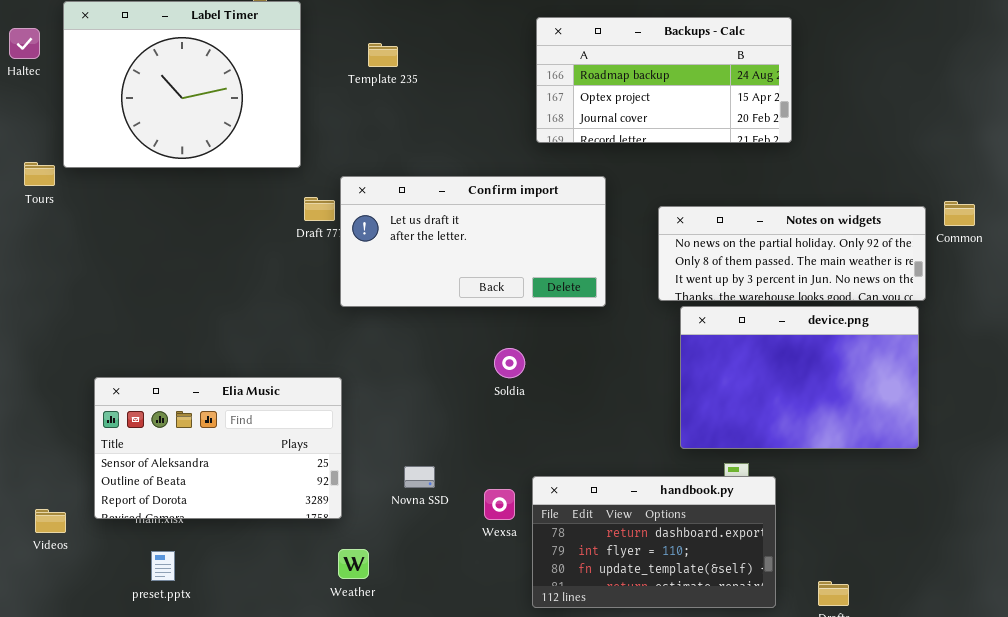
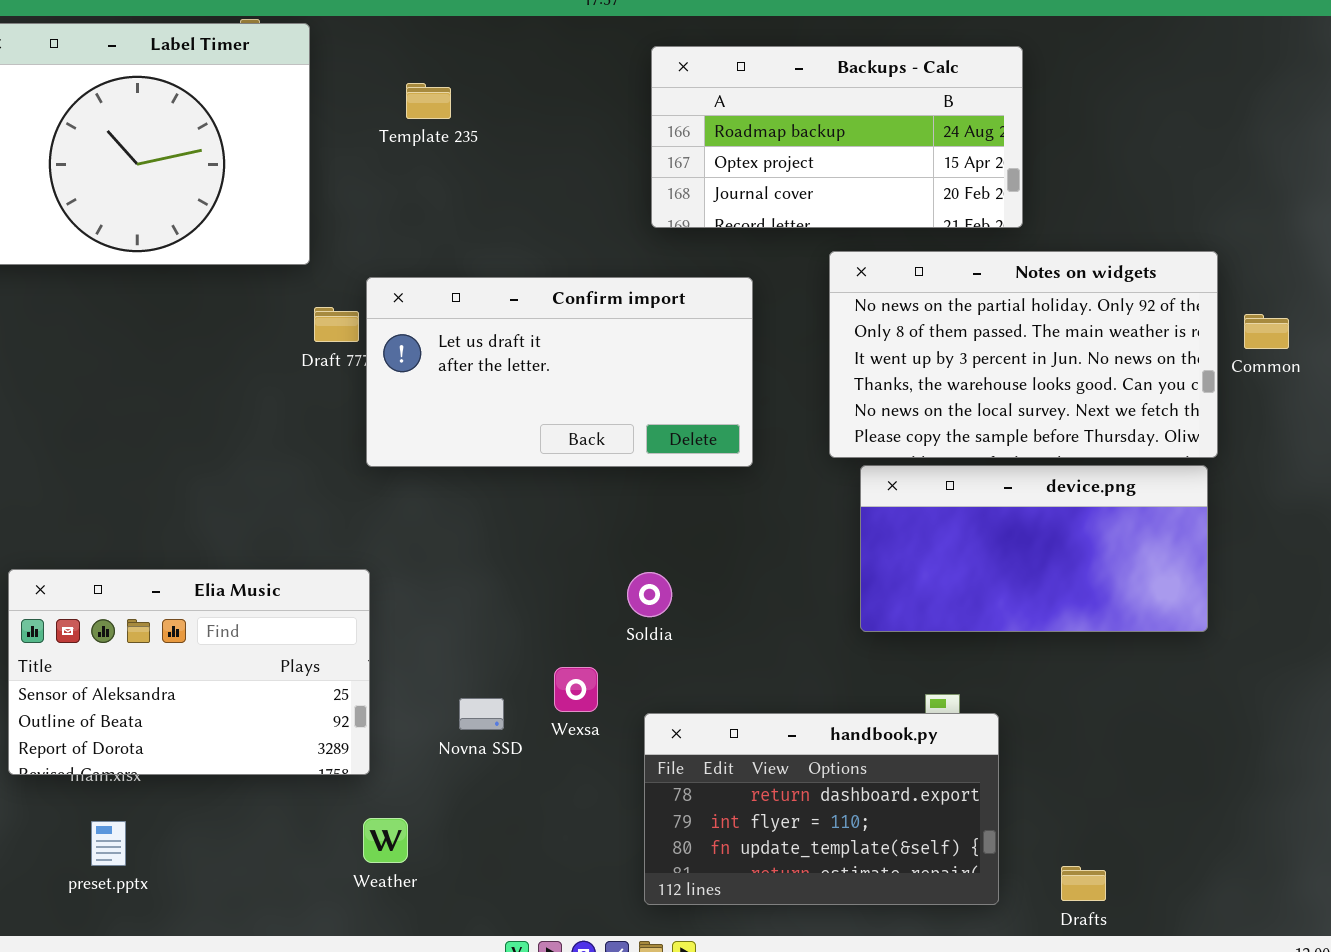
Notes on widgets: [658,206,926,301] -> [829,251,1218,458], resized
device.png: [680,306,919,449] -> [860,465,1208,632], resized
Soldia: [494,348,525,378] -> [627,572,672,617], moved
Wexsa: [484,489,515,520] -> [554,667,598,712], moved

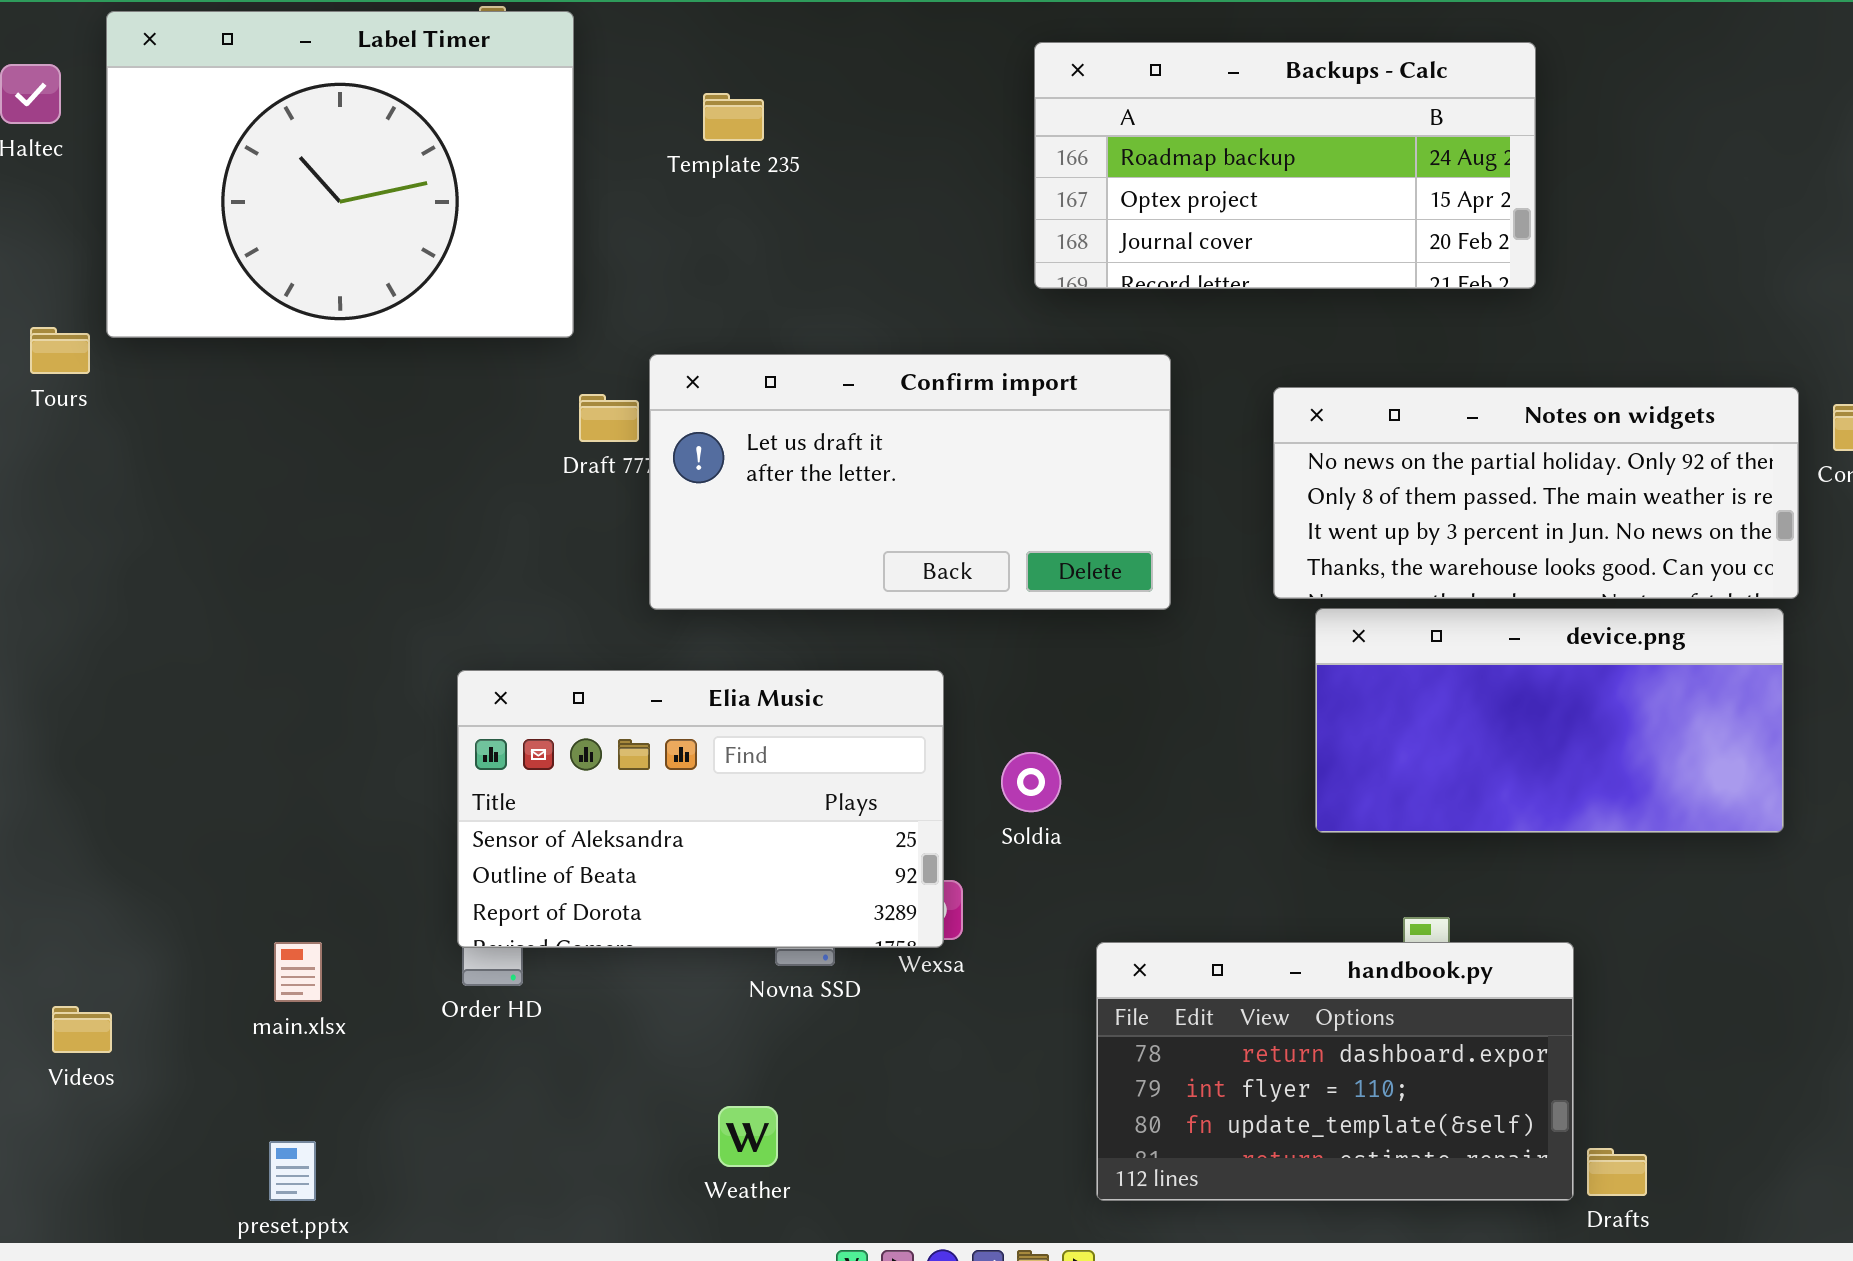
Notes on widgets: [829,251,1218,458] -> [1273,387,1799,599], resized
Elia Music: [8,569,370,775] -> [457,670,944,948], moved
handbook.py: [644,713,999,905] -> [1096,942,1574,1201], moved
Weather: [363,818,408,863] -> [718,1106,778,1167], moved
preset.pptx: [91,821,126,866] -> [269,1141,316,1201], moved

